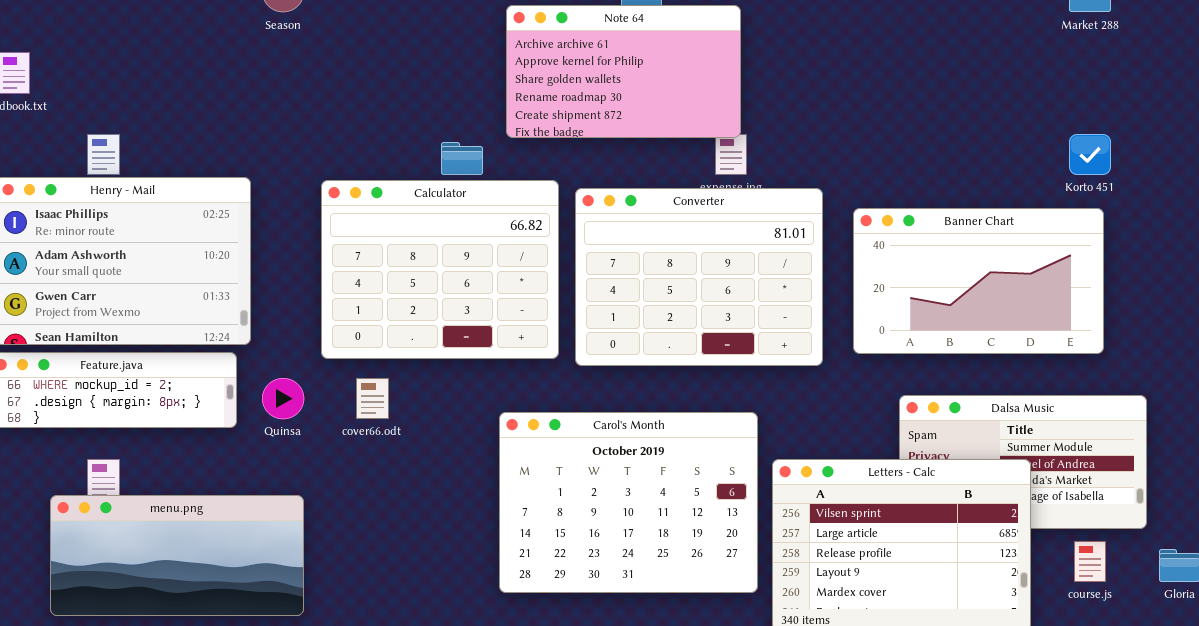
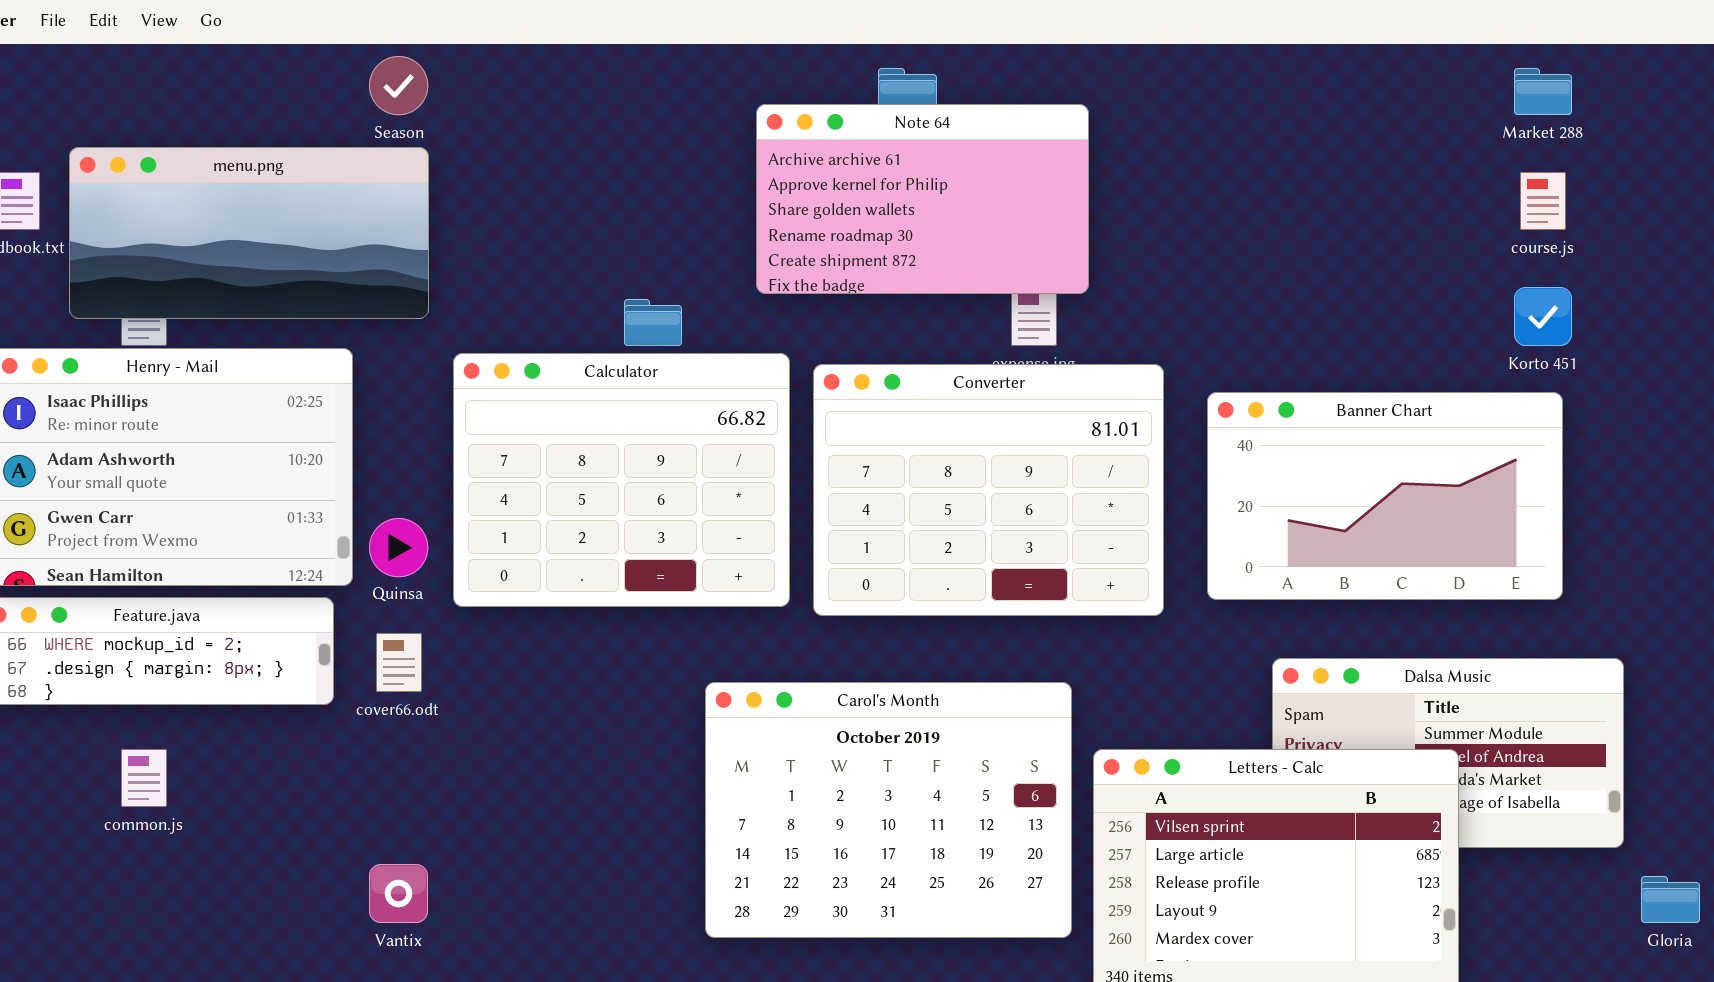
Note 64: [506,5,741,138] -> [756,104,1089,294], moved
Quinsa: [262,378,304,419] -> [369,518,428,577], moved
cover66.odt: [356,378,389,419] -> [376,633,422,692], moved
menu.png: [50,495,304,616] -> [69,147,429,319], moved
course.js: [1074,541,1106,582] -> [1520,172,1566,230], moved

